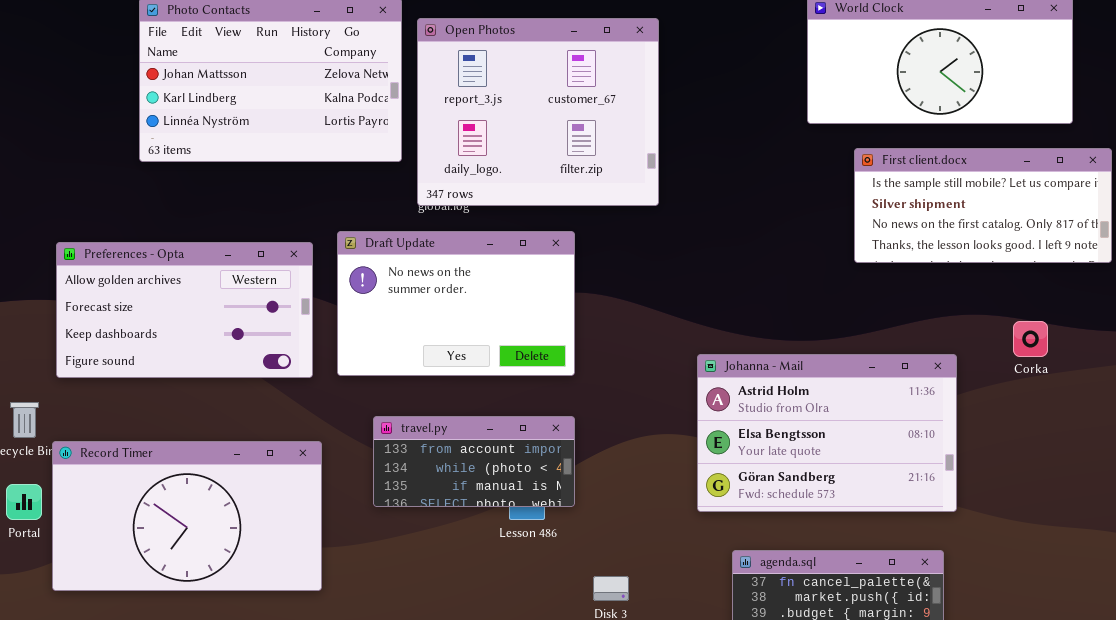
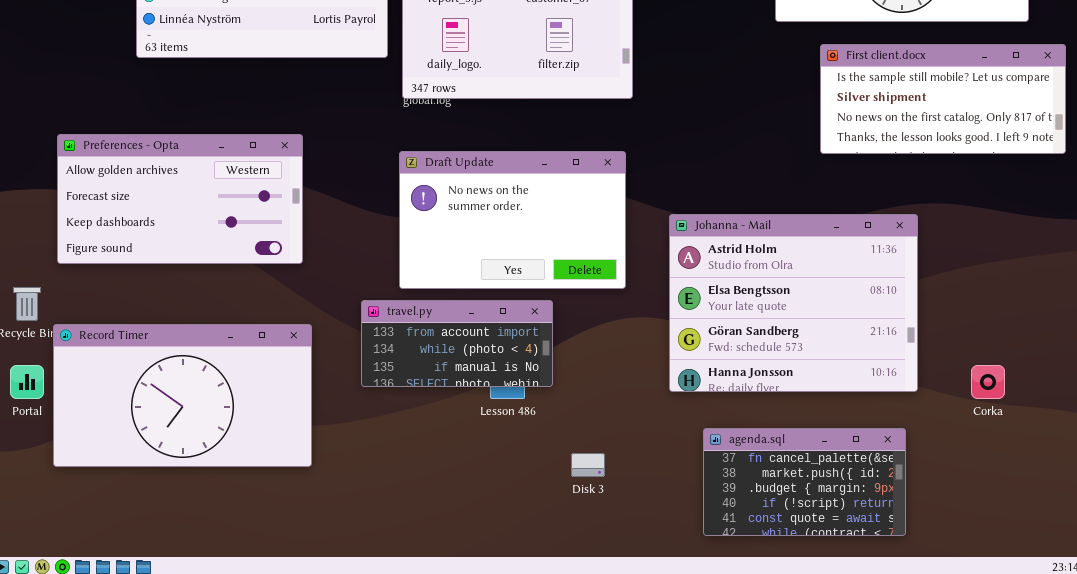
Draft Update: [337,231,575,376] -> [399,151,626,289], moved
Corka: [1013,321,1048,357] -> [971,365,1005,399], moved
Johanna - Mail: [697,354,957,512] -> [669,214,918,392], resized

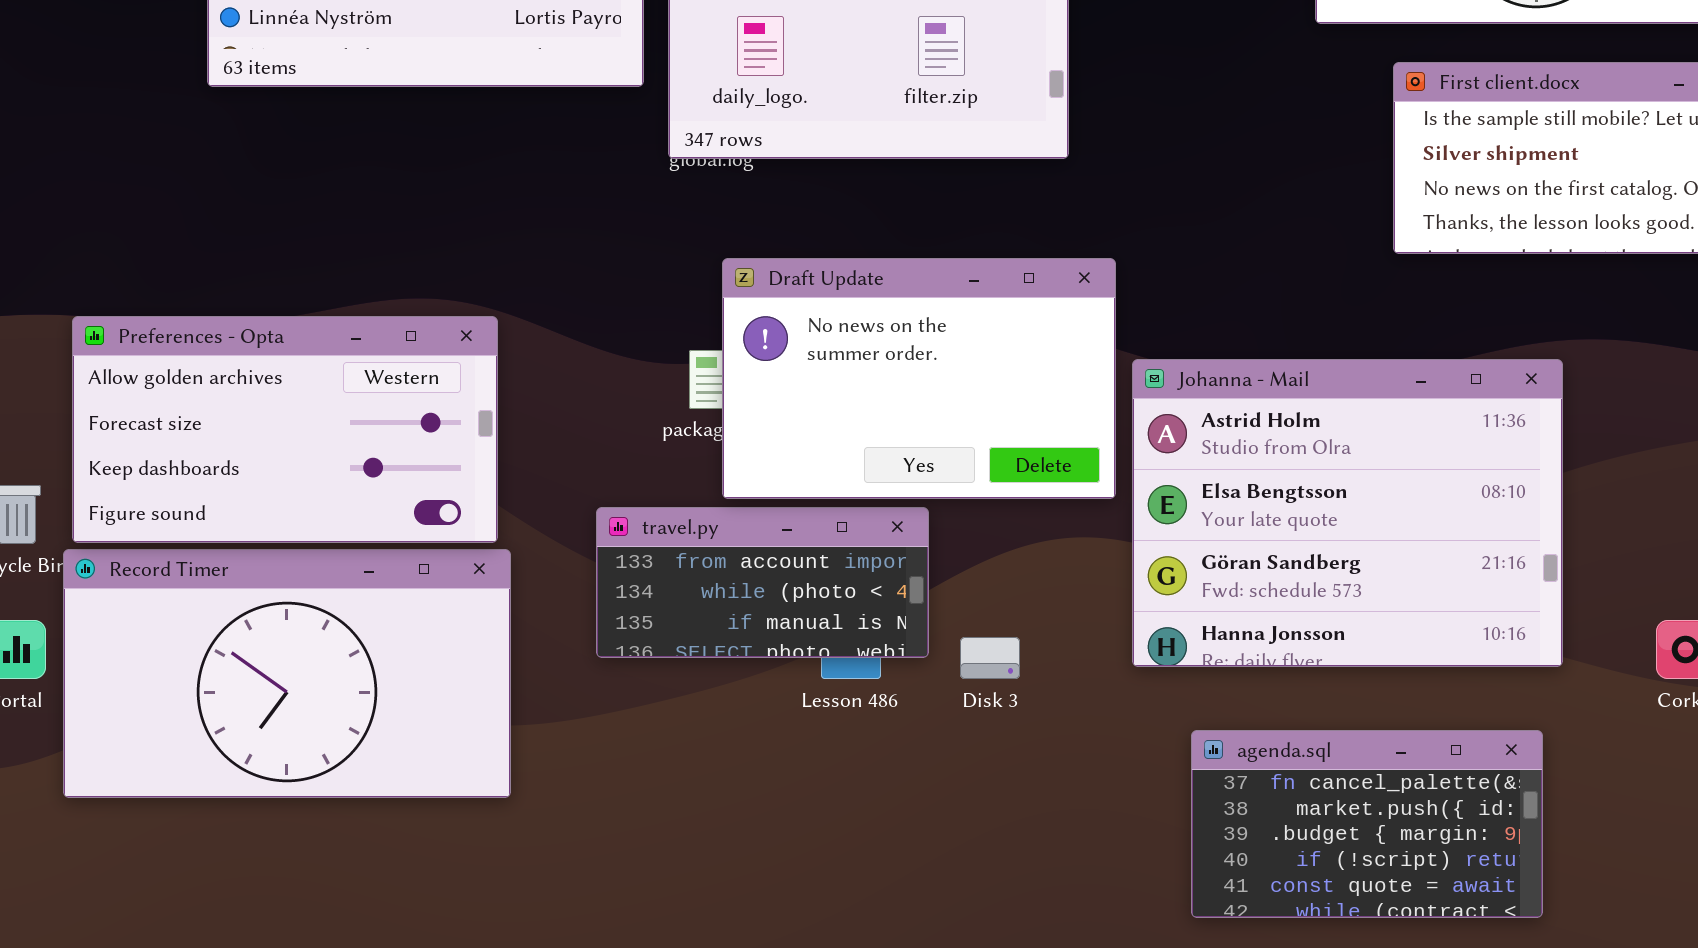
Preferences - Opta: [57,134,303,264] -> [72,316,498,543], moved
Draft Update: [399,151,626,289] -> [722,258,1116,499], moved
Disk 3: [571,453,605,477] -> [960,637,1020,679], moved

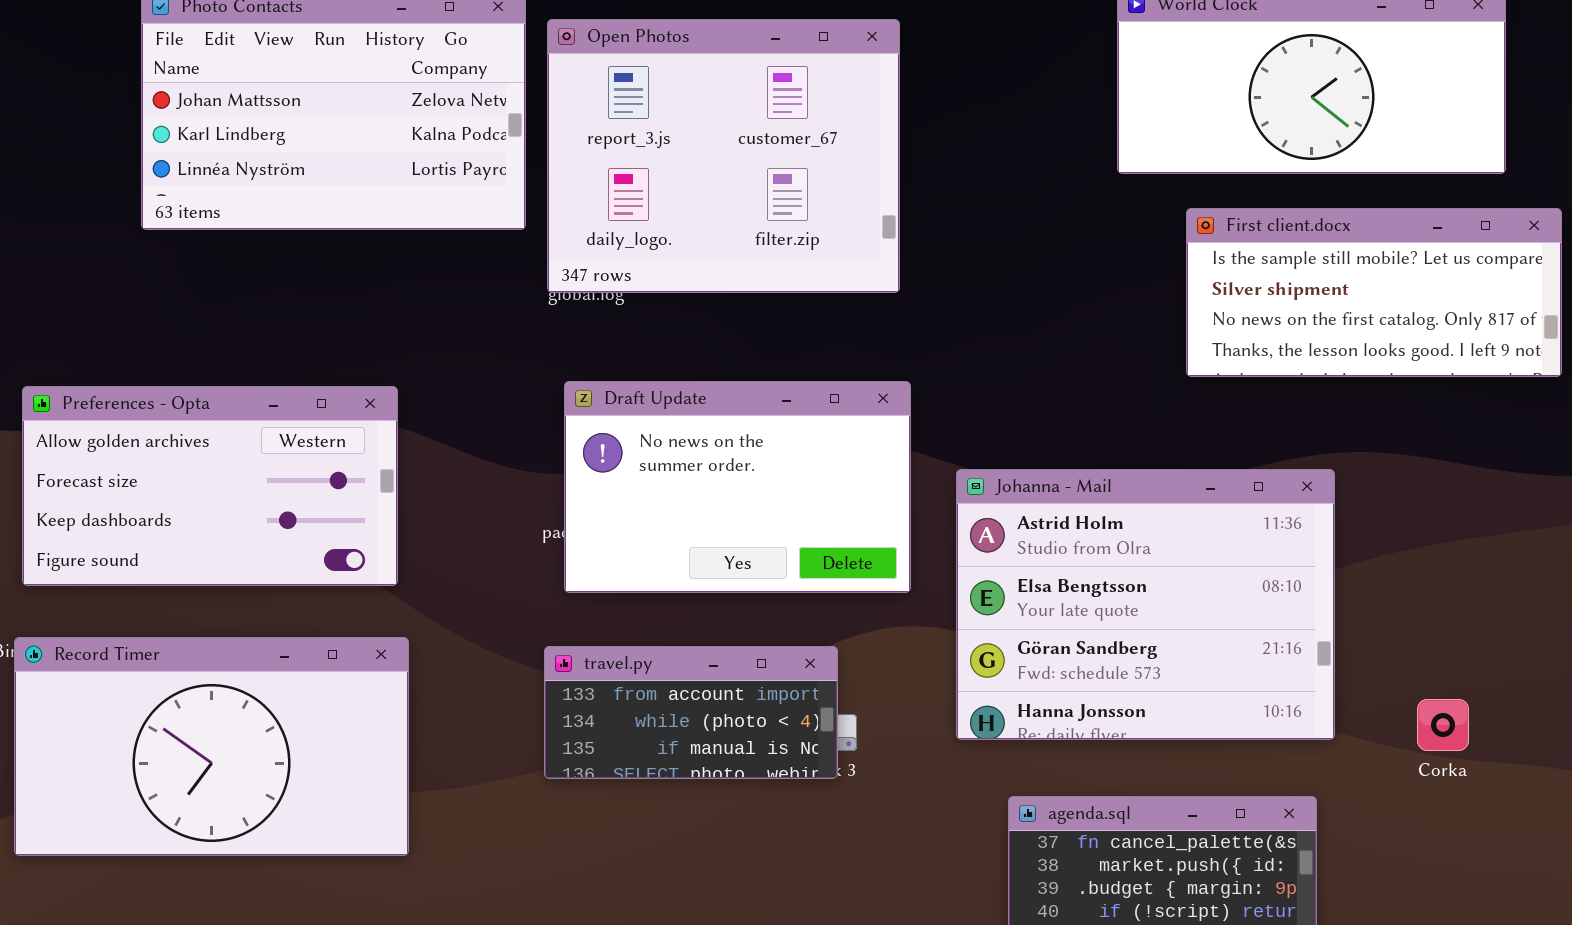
Draft Update: [722,258,1116,499] -> [564,381,911,593], moved
Preferences - Opta: [72,316,498,543] -> [22,386,398,586], moved
travel.py: [596,507,929,658] -> [544,646,838,779], moved

